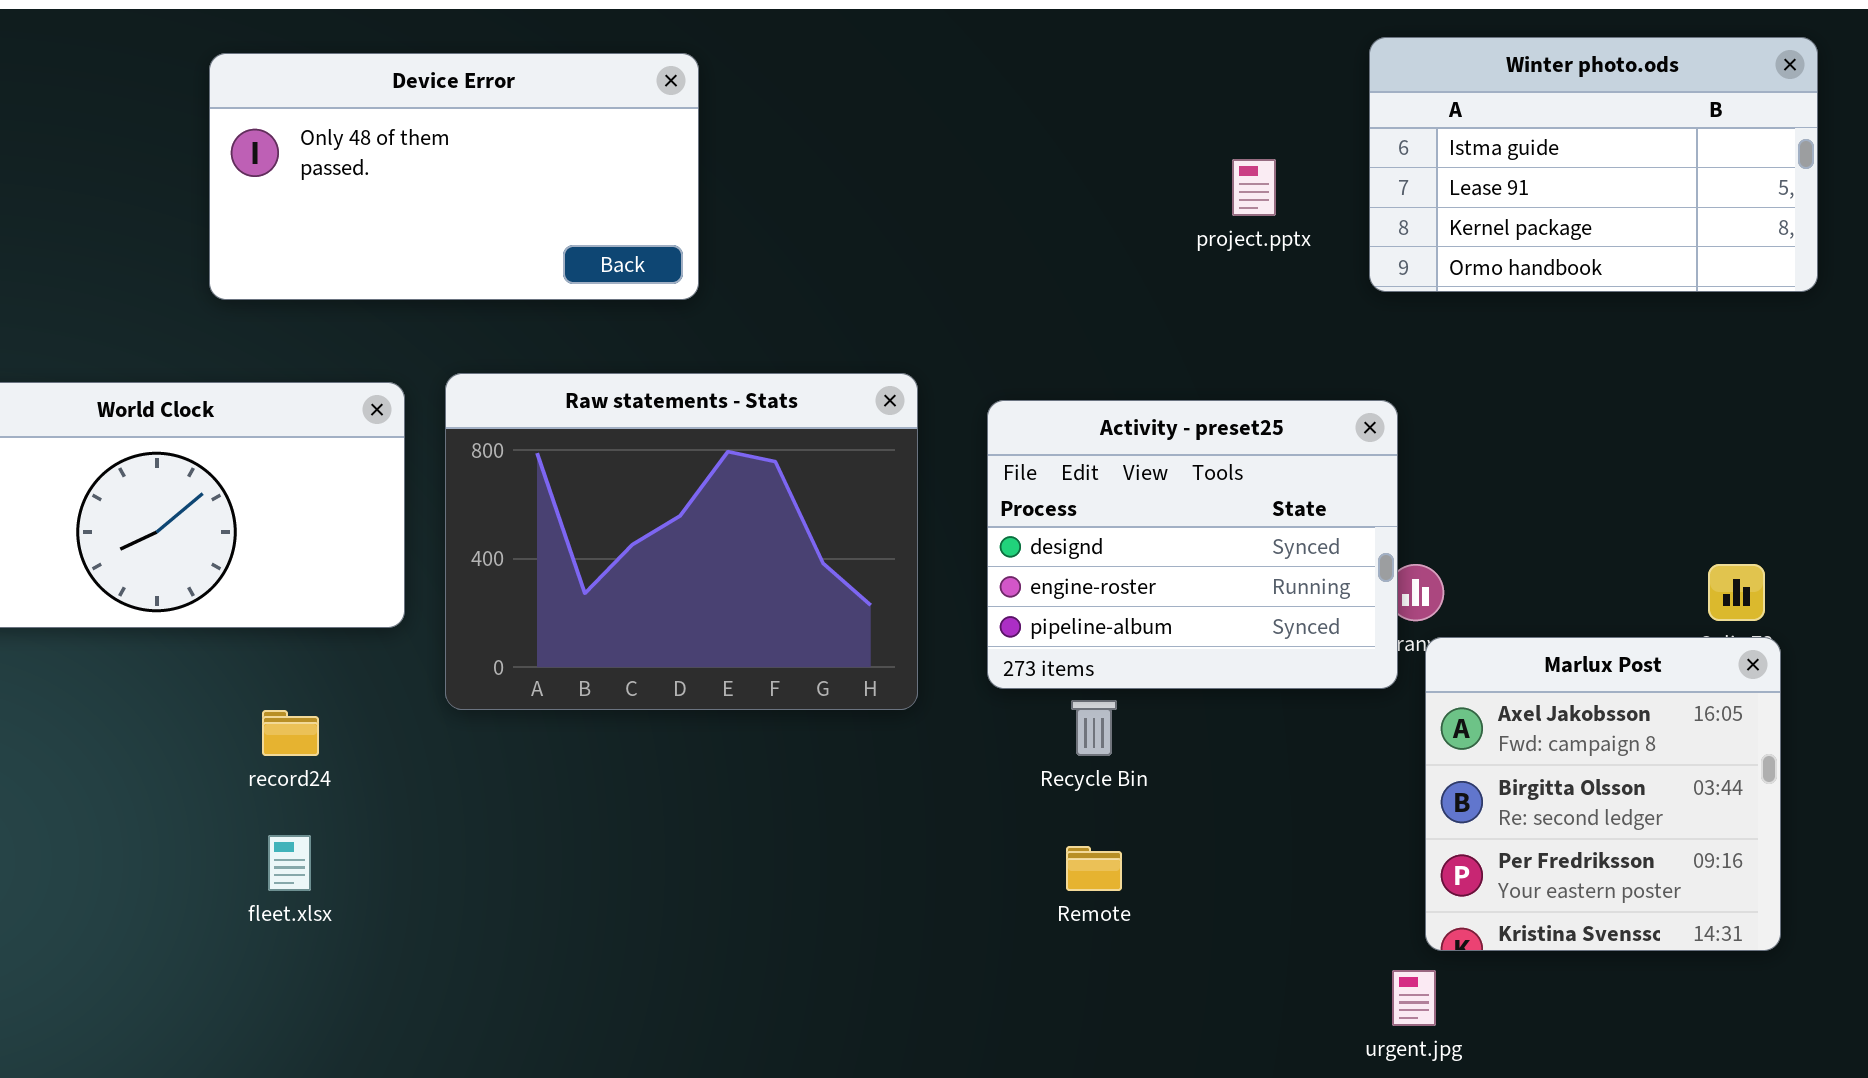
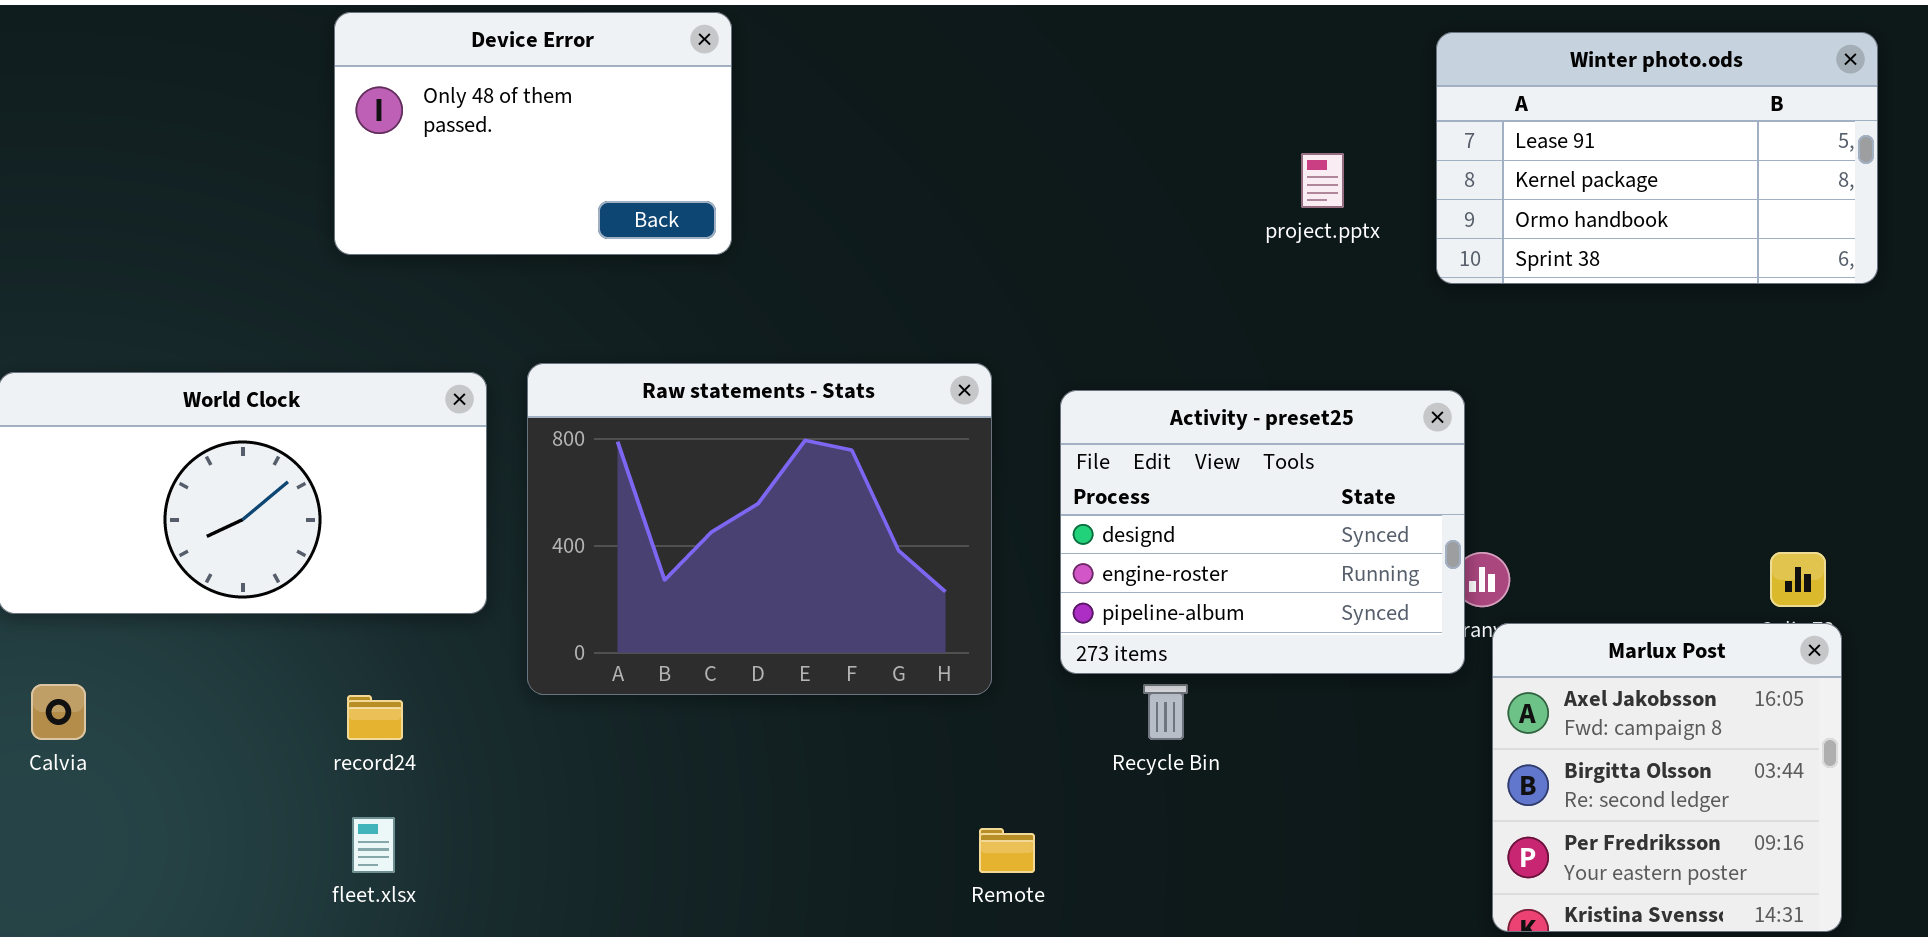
Winter photo.ods: [1369,37,1818,292] -> [1436,32,1878,284], scrolled down 1 row
Device Error: [209,53,699,300] -> [334,12,732,255], moved, resized
Remote: [1066,846,1122,891] -> [979,828,1035,873], moved

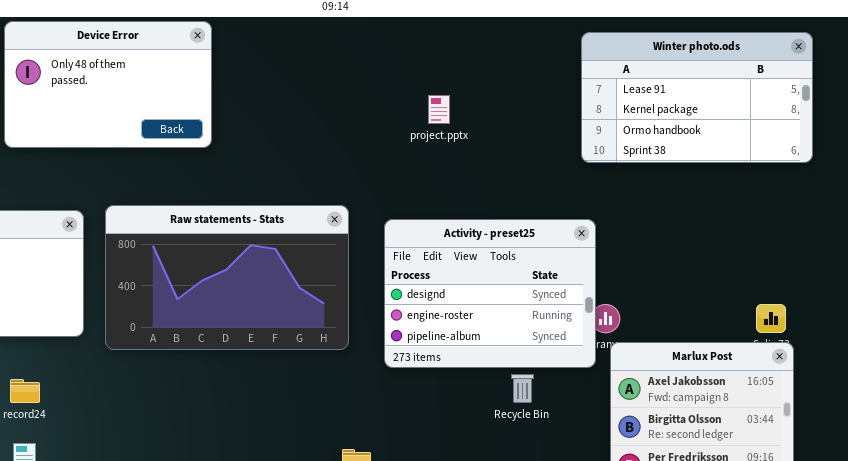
project.pptx: [1301,153,1344,208] -> [428,95,450,124], moved
Raw statements - Stats: [527,363,992,695] -> [105,205,349,350], resized
Recycle Bin: [1143,684,1188,740] -> [511,374,534,403], moved

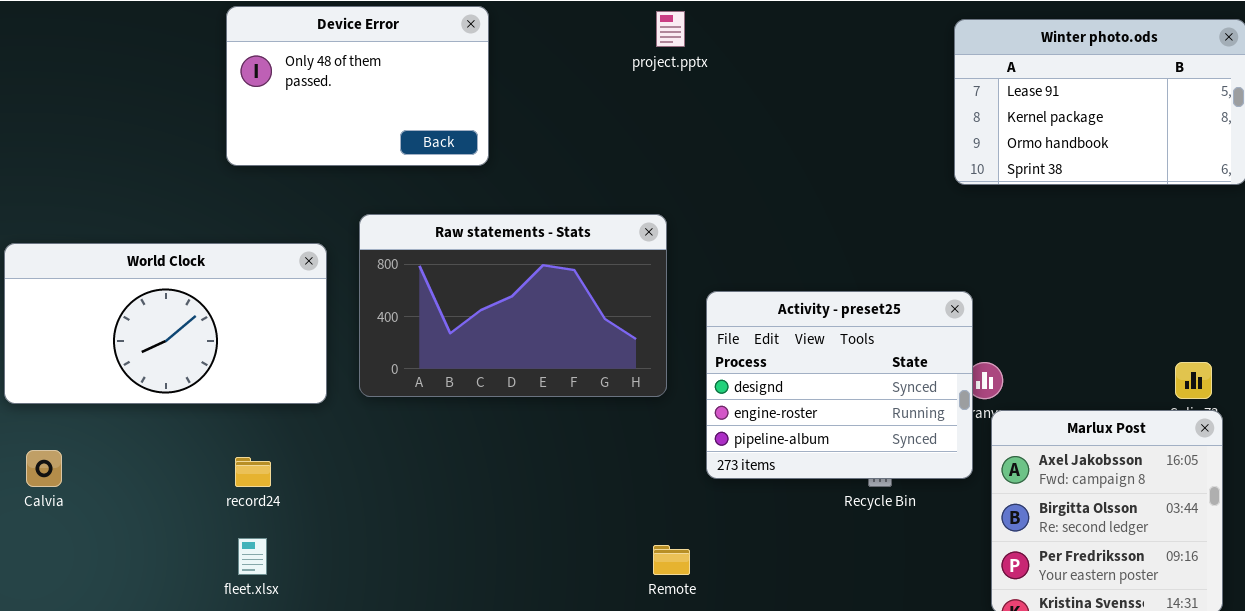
project.pptx: [428,95,450,124] -> [656,11,685,47], moved
Raw statements - Stats: [105,205,349,350] -> [359,214,667,397], moved
Activity - preset25: [384,219,596,368] -> [706,291,973,479], moved

